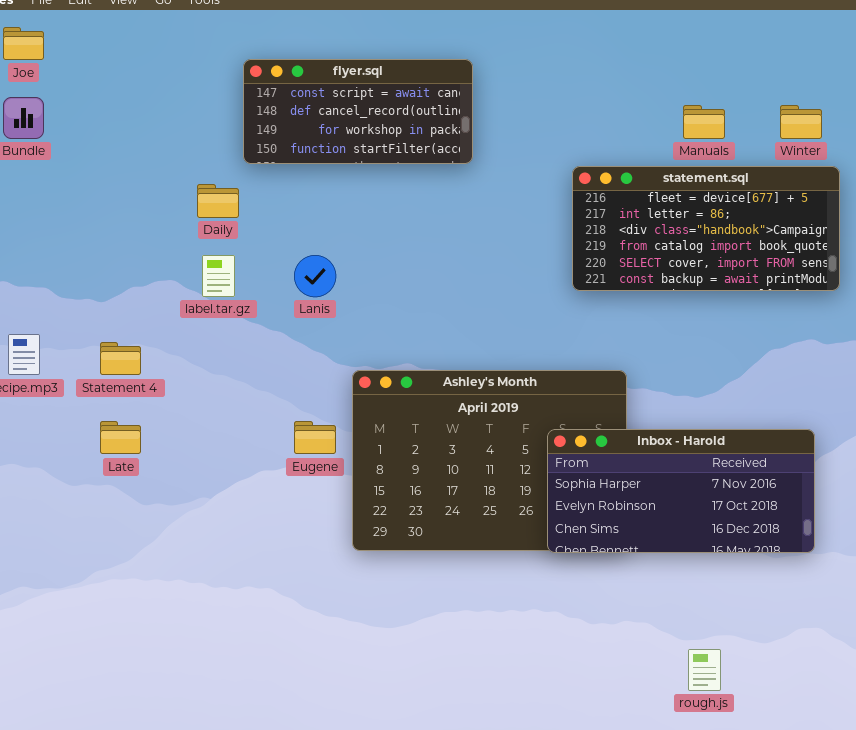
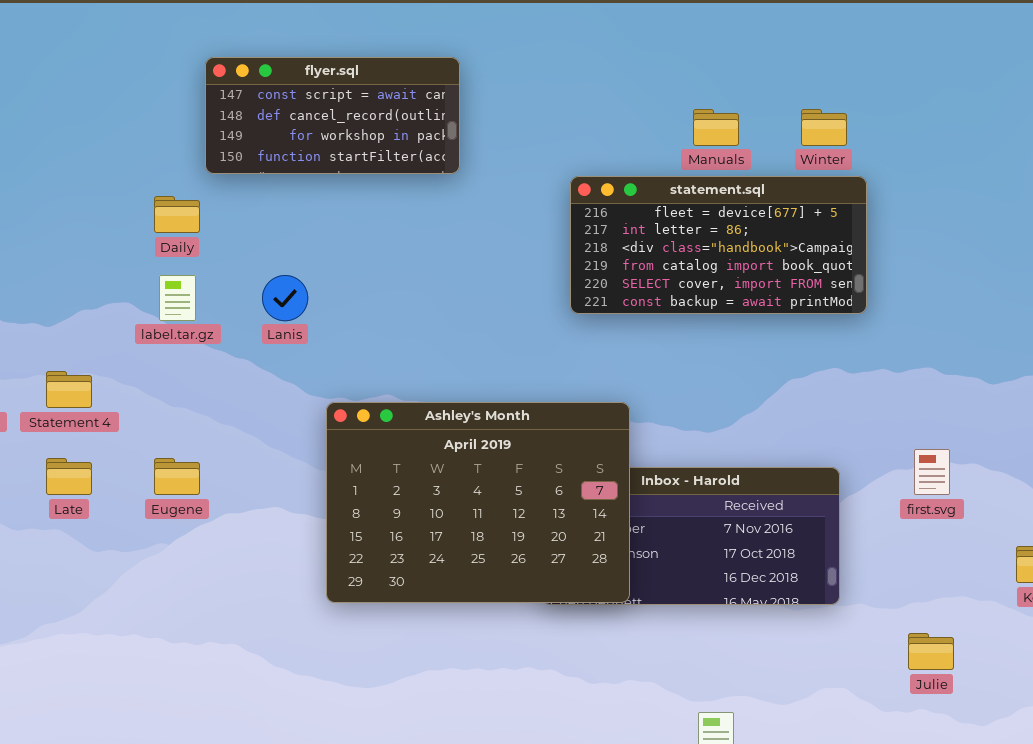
Ashley's Month: [352,370,627,551] -> [326,402,630,603], raised
Eugene: [294,421,336,454] -> [154,458,200,495], moved

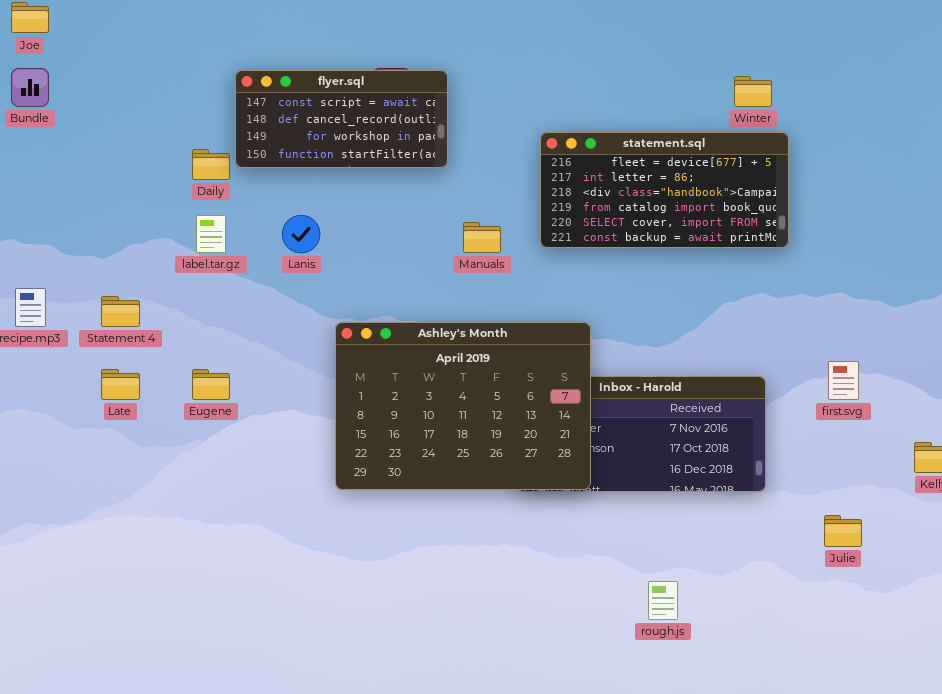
flyer.sql: [205,57,460,174] -> [235,70,448,168], moved
Manuals: [693,109,739,146] -> [463,222,501,253], moved

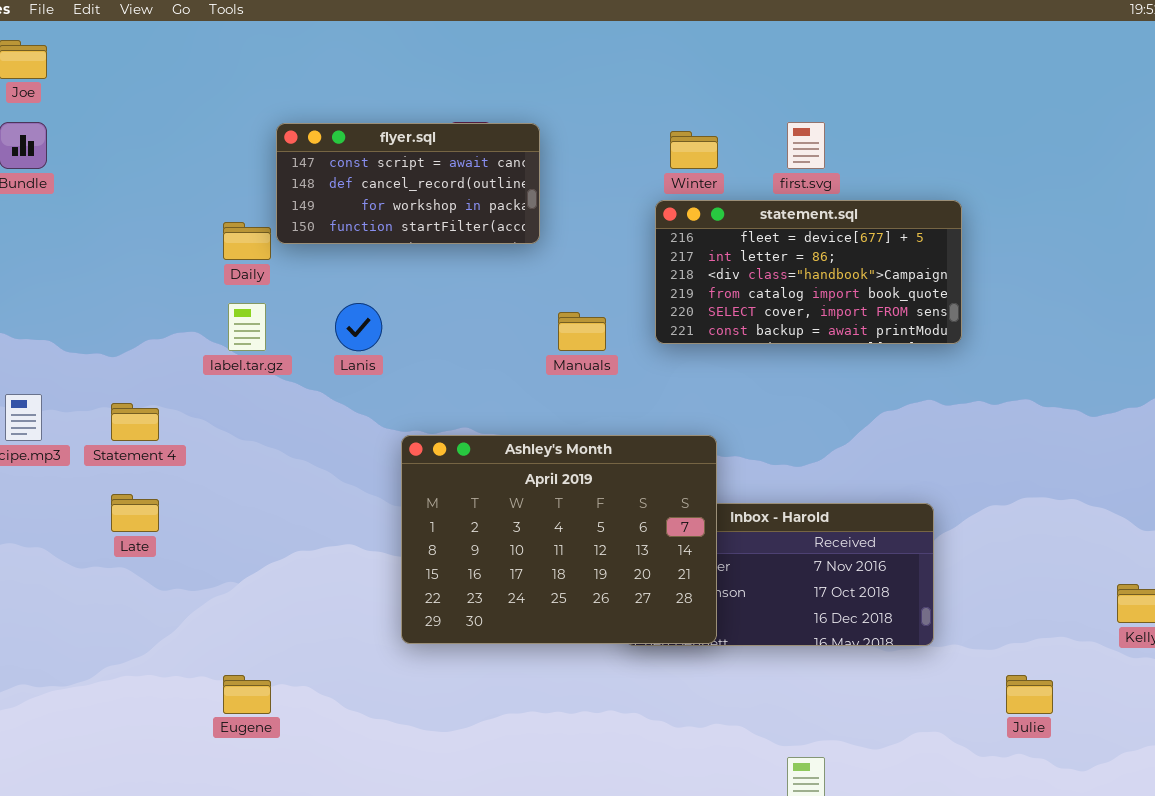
Winter: [734,76,772,107] -> [670,131,718,169], moved
first.svg: [828,361,859,400] -> [787,122,825,169], moved
Eugene: [192,369,230,400] -> [223,675,271,714], moved

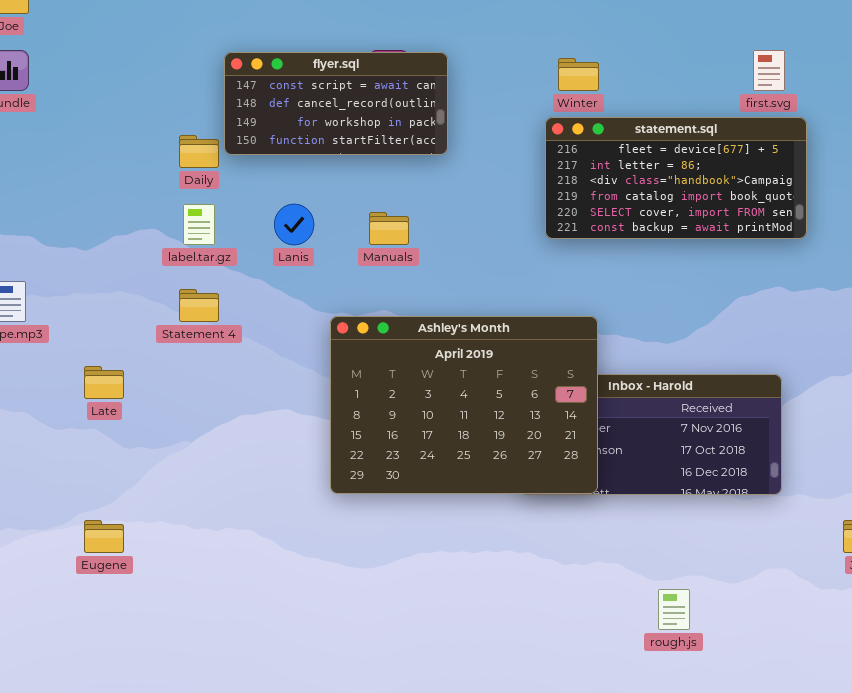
first.svg: [787,122,825,169] -> [753,50,785,91], moved
Manuals: [558,312,606,351] -> [369,212,409,245], moved
Statement 4: [111,403,159,441] -> [179,289,219,322], moved
Eugene: [223,675,271,714] -> [84,520,124,553], moved

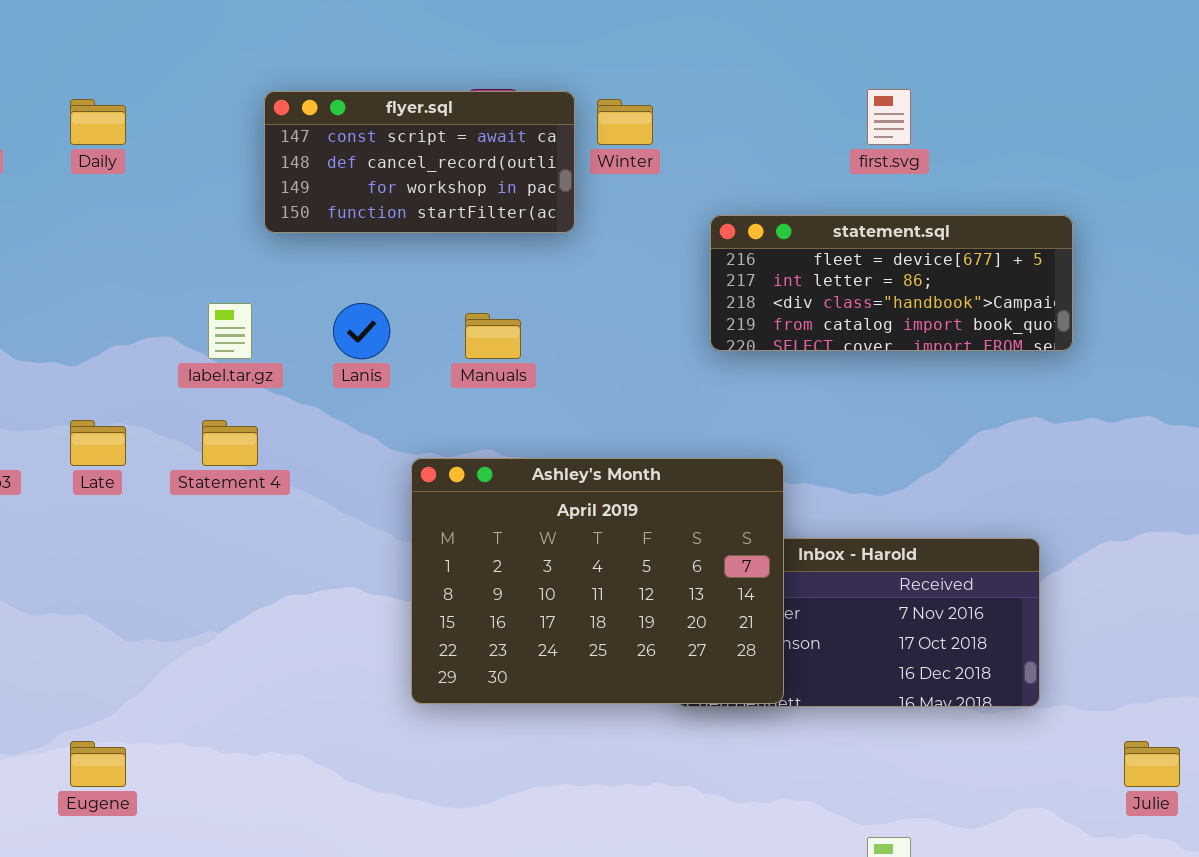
first.svg: [753,50,785,91] -> [867,89,911,145], moved
Winter: [558,58,599,91] -> [597,99,653,145], moved
statement.sql: [545,117,807,239] -> [710,215,1073,351], resized
Daily: [179,135,219,168] -> [70,99,126,145], moved
Late: [84,366,124,399] -> [70,420,126,466], moved

